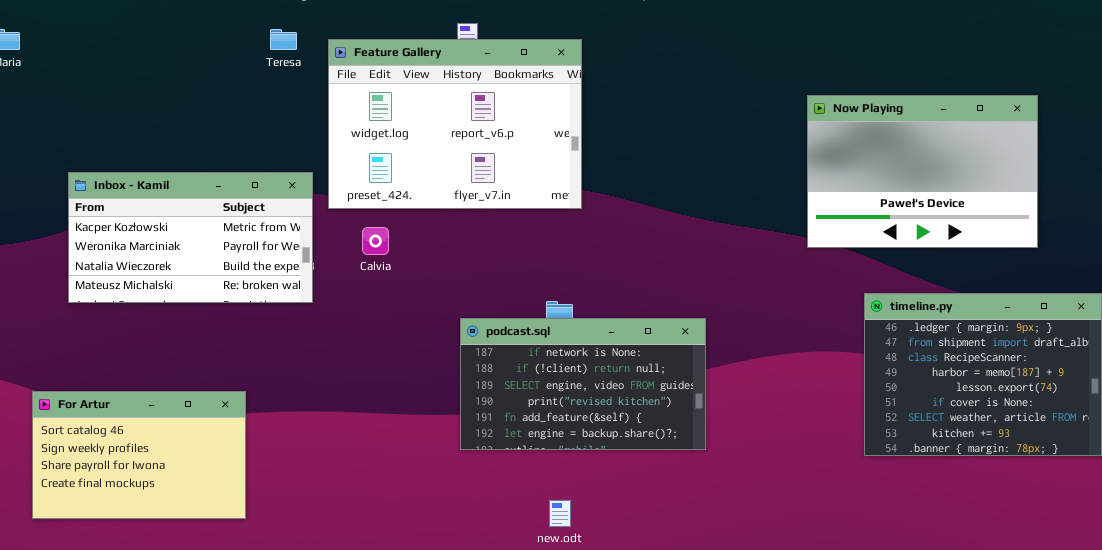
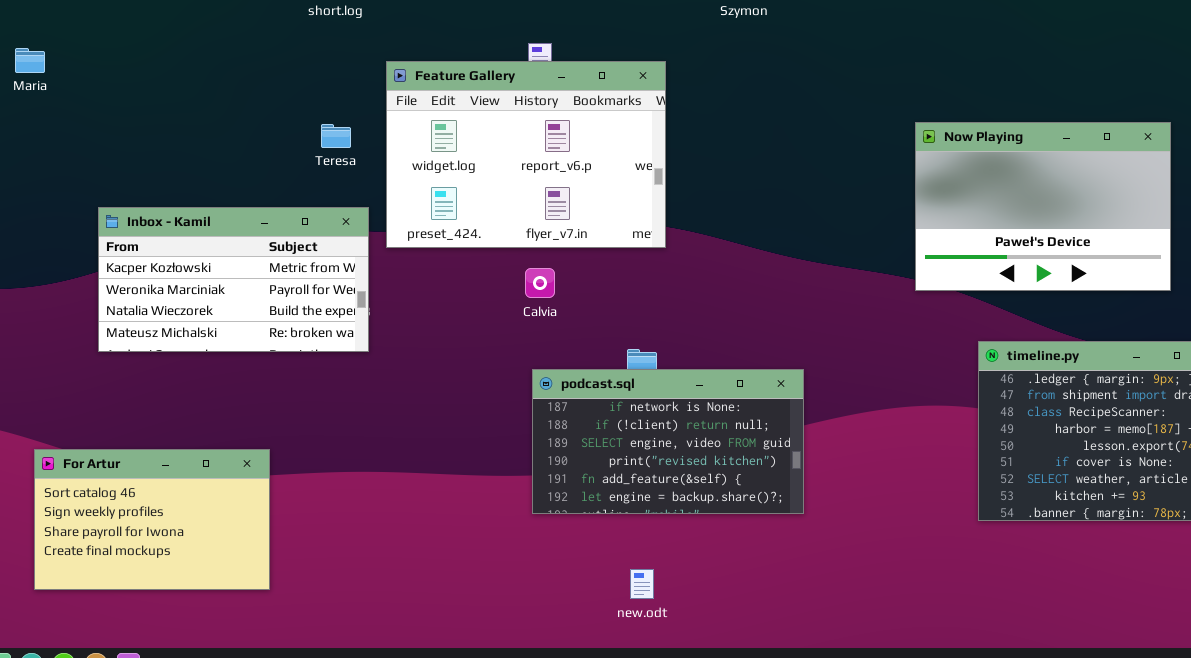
Teresa: [270,29,297,50] -> [321,124,351,148], moved
Calvia: [362,227,389,255] -> [525,268,555,298], moved
For Artur: [32,391,246,519] -> [34,449,270,590], moved

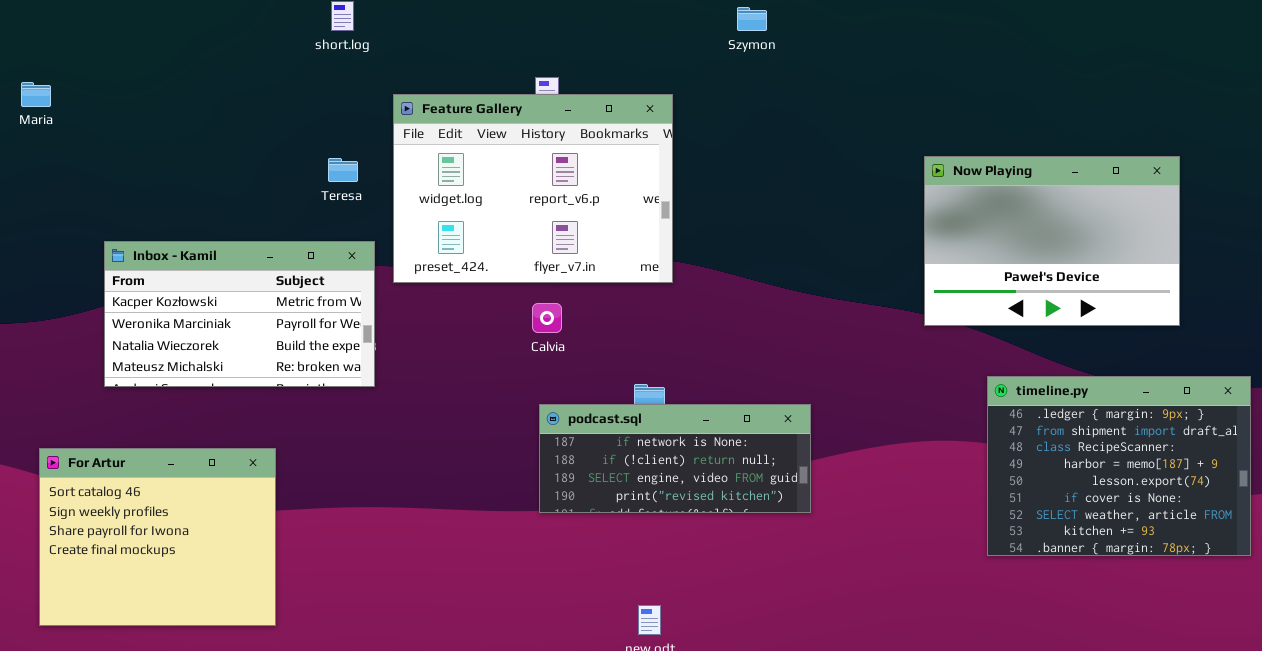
podcast.sql: [532,369,804,514] -> [539,404,811,513], resized
For Artur: [34,449,270,590] -> [39,448,276,626], resized

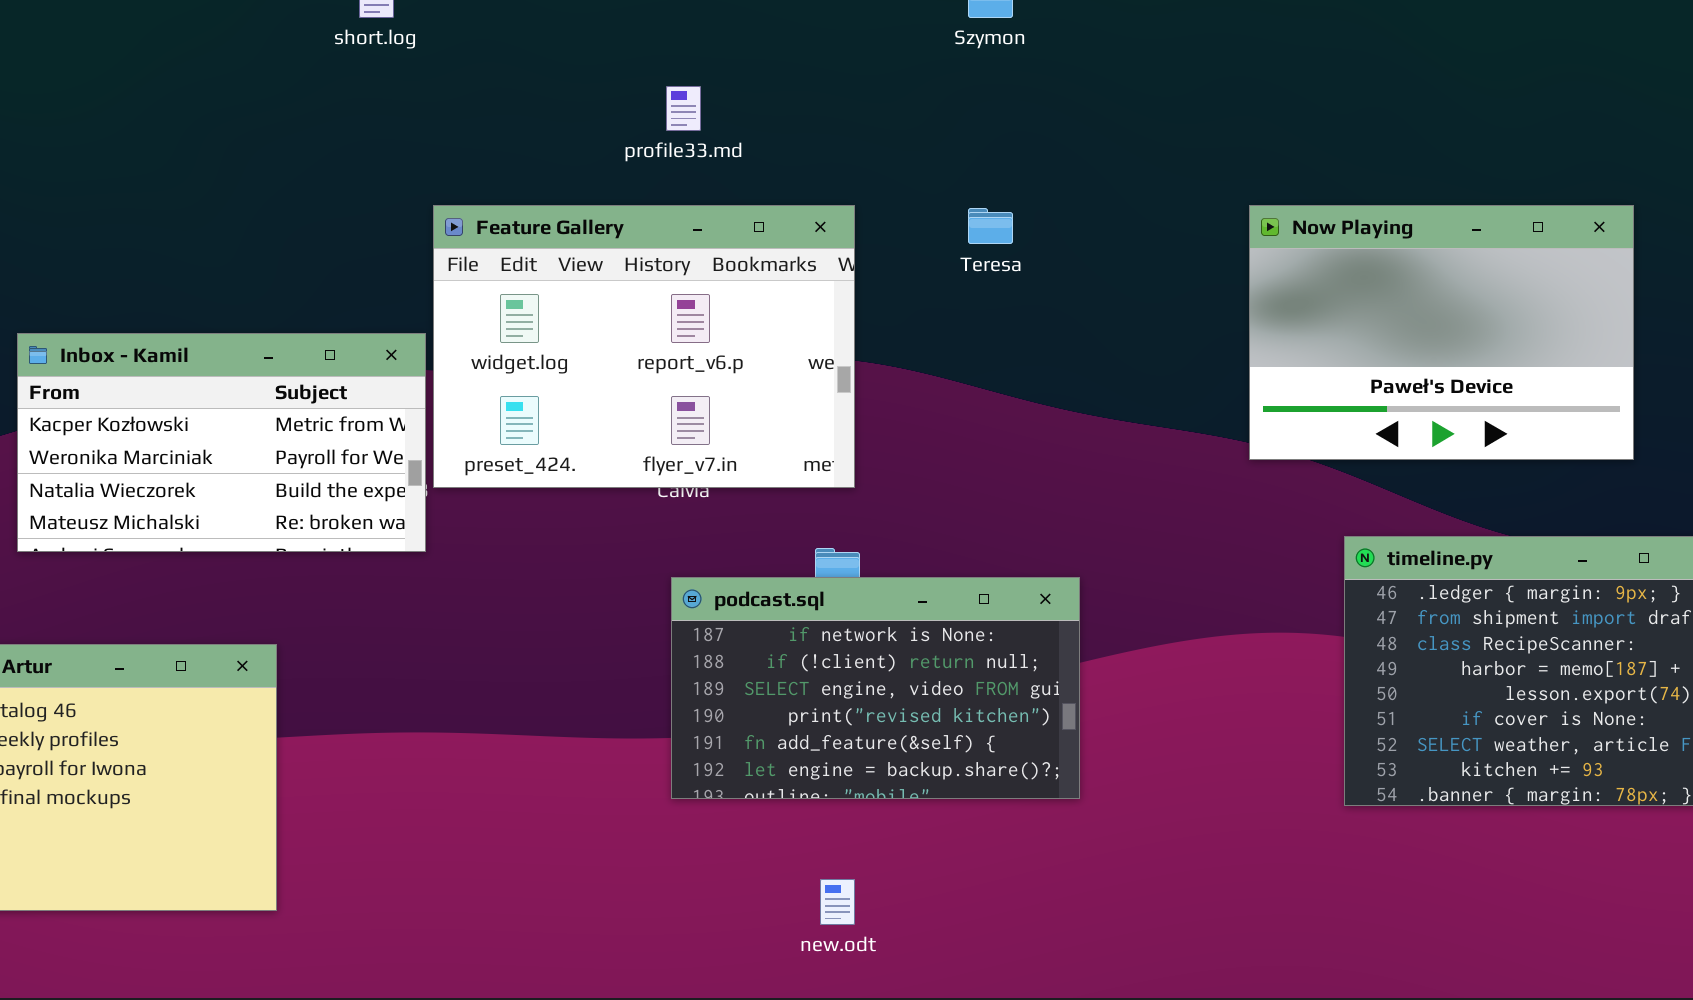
Feature Gallery: [393,94,673,283] -> [433,205,855,488], moved
Teresa: [328,158,358,182] -> [968,208,1013,244], moved
podcast.sql: [539,404,811,513] -> [671,577,1080,799], resized

